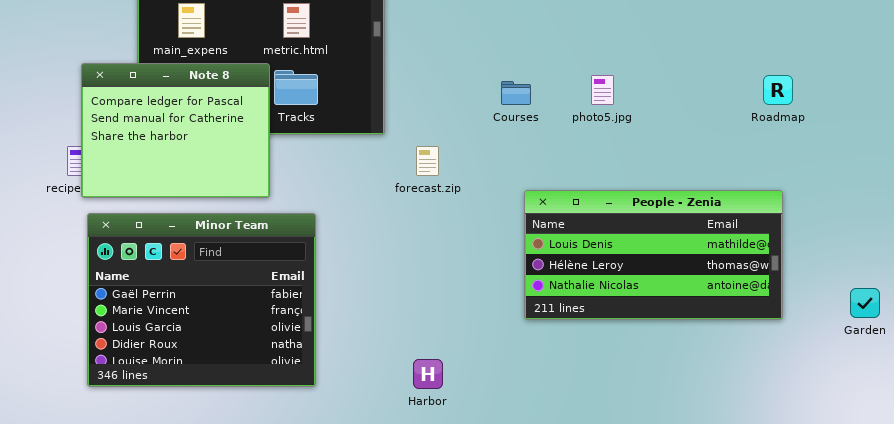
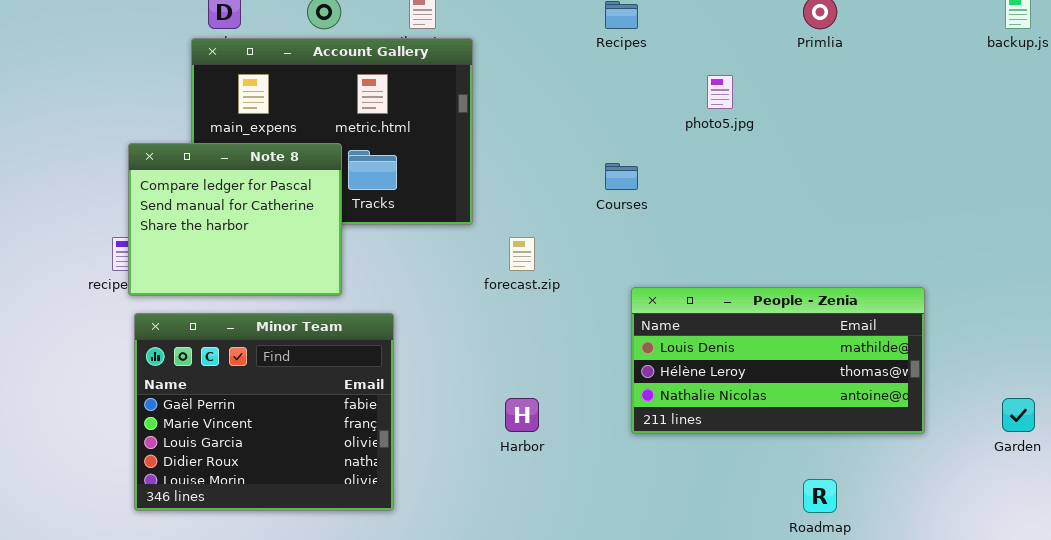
photo5.jpg: [591,75,614,105] -> [707,75,733,109], moved
Roadmap: [763,75,793,105] -> [803,479,837,513], moved
Harbor: [413,359,443,389] -> [505,398,539,432], moved

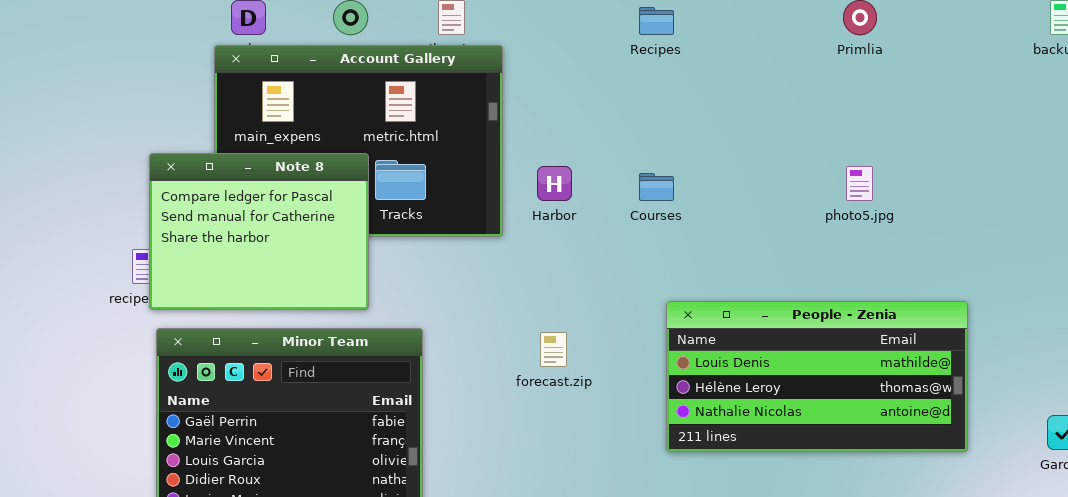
photo5.jpg: [707,75,733,109] -> [846,166,873,201], moved
forecast.zip: [509,237,535,271] -> [540,332,567,367], moved
Harbor: [505,398,539,432] -> [537,166,572,201], moved

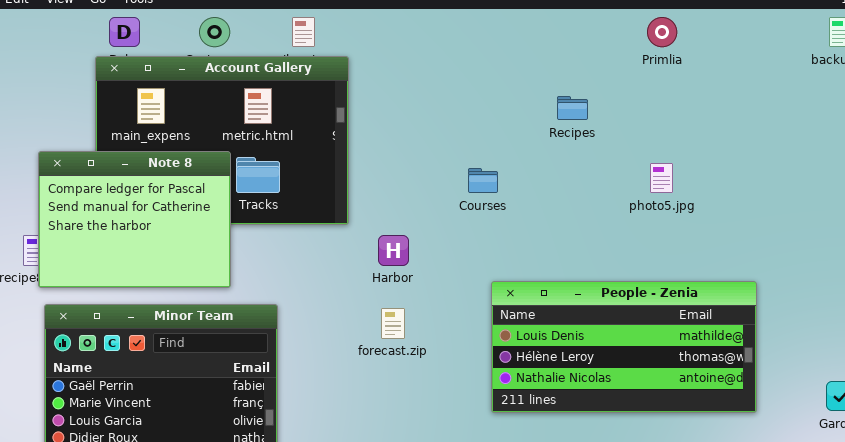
Recipes: [639,7,674,35] -> [557,96,588,120], moved
Harbor: [537,166,572,201] -> [378,235,409,266], moved

